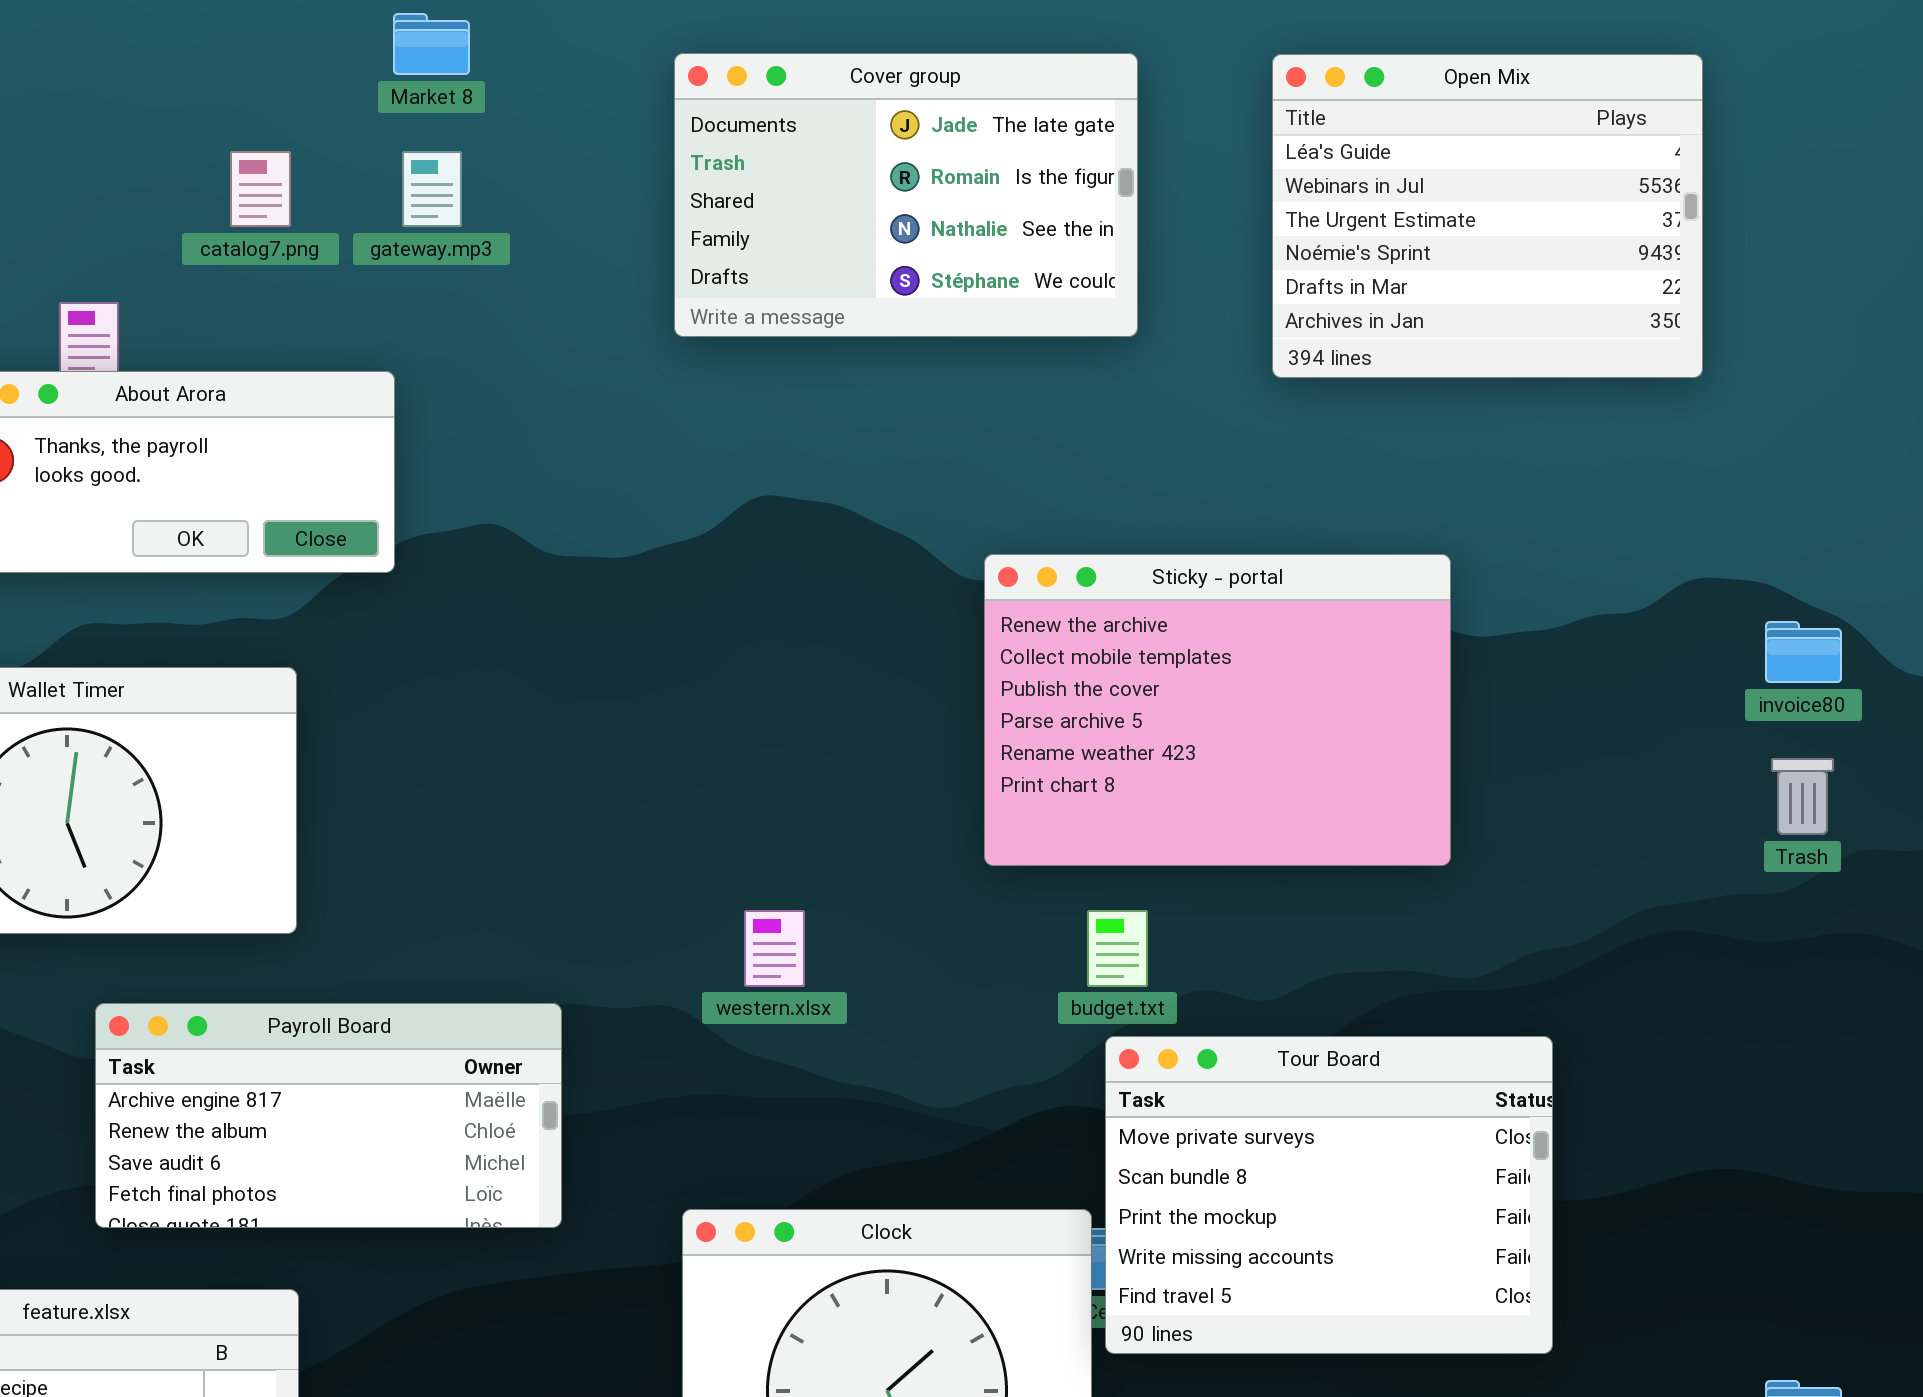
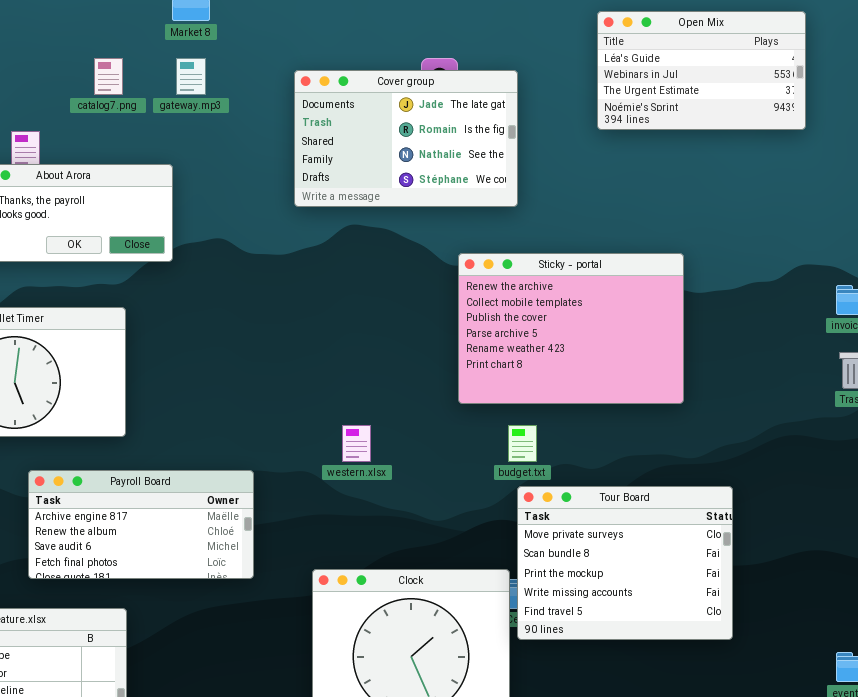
Cover group: [674,53,1138,337] -> [294,70,518,207], moved
Open Mix: [1272,54,1703,378] -> [597,11,806,130], resized

